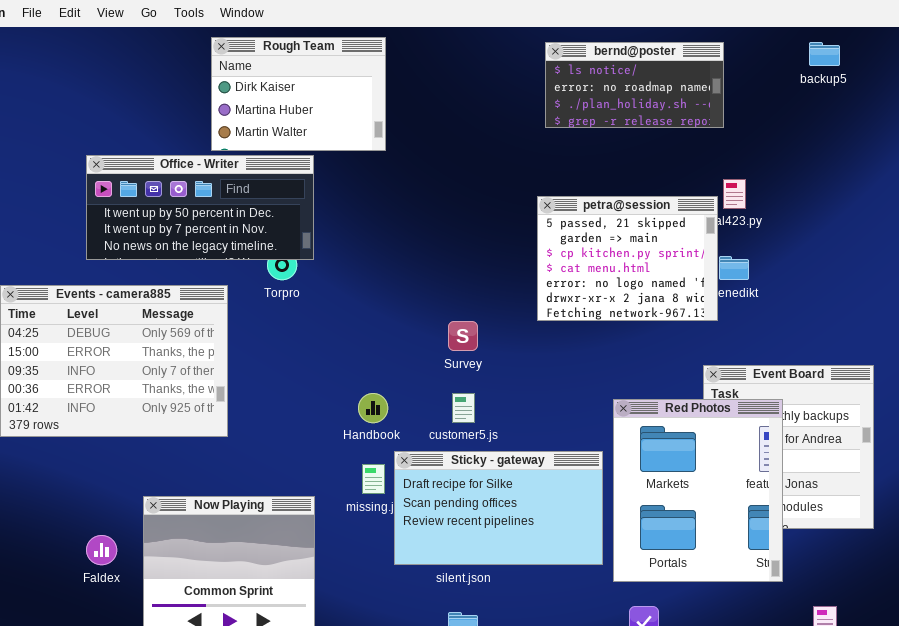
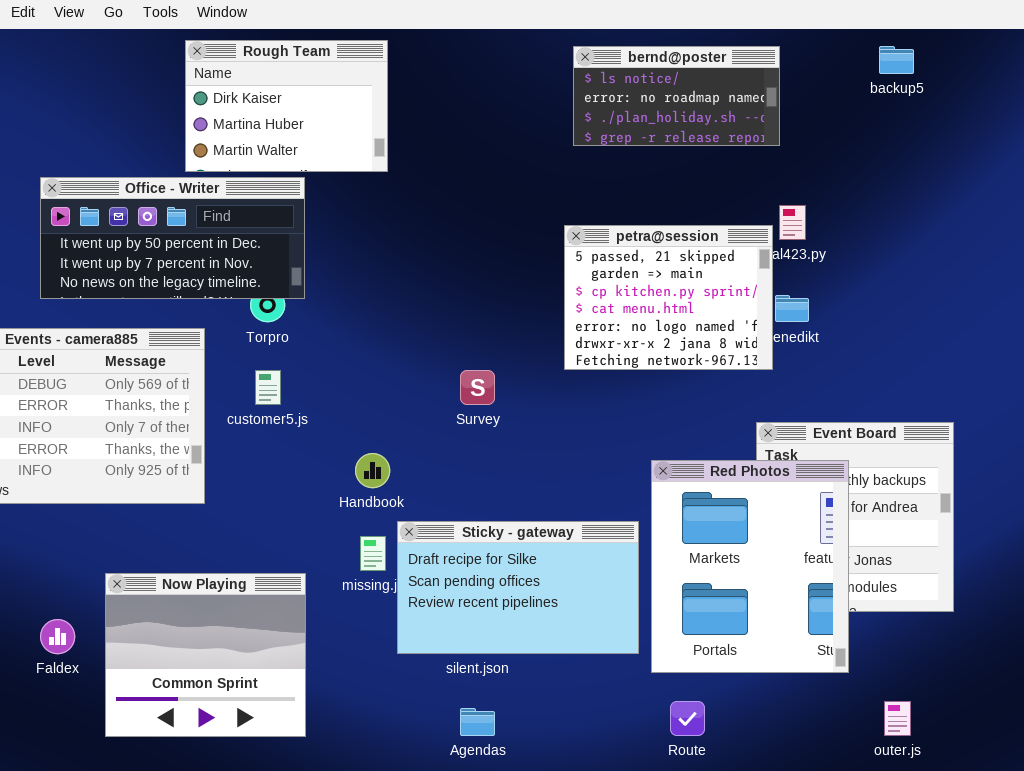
customer5.js: [452,393,475,423] -> [255,370,281,405], moved

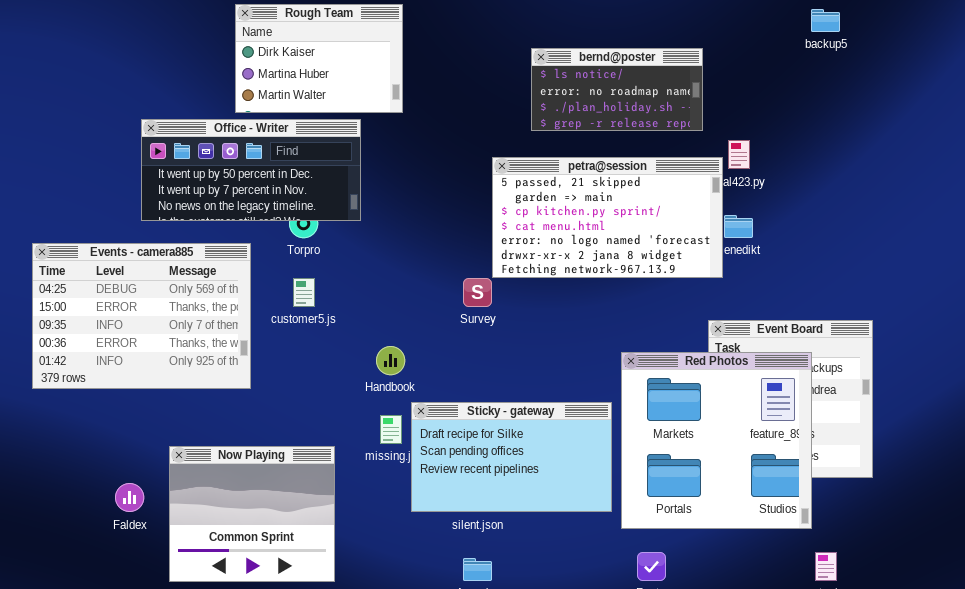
bernd@poster: [573,46,780,146] -> [531,48,703,131], moved
Office - Writer: [40,177,305,299] -> [141,119,361,221], moved
petra@session: [564,225,773,370] -> [492,157,723,278], resized
Red Photos: [651,460,849,673] -> [621,352,812,529], resized

